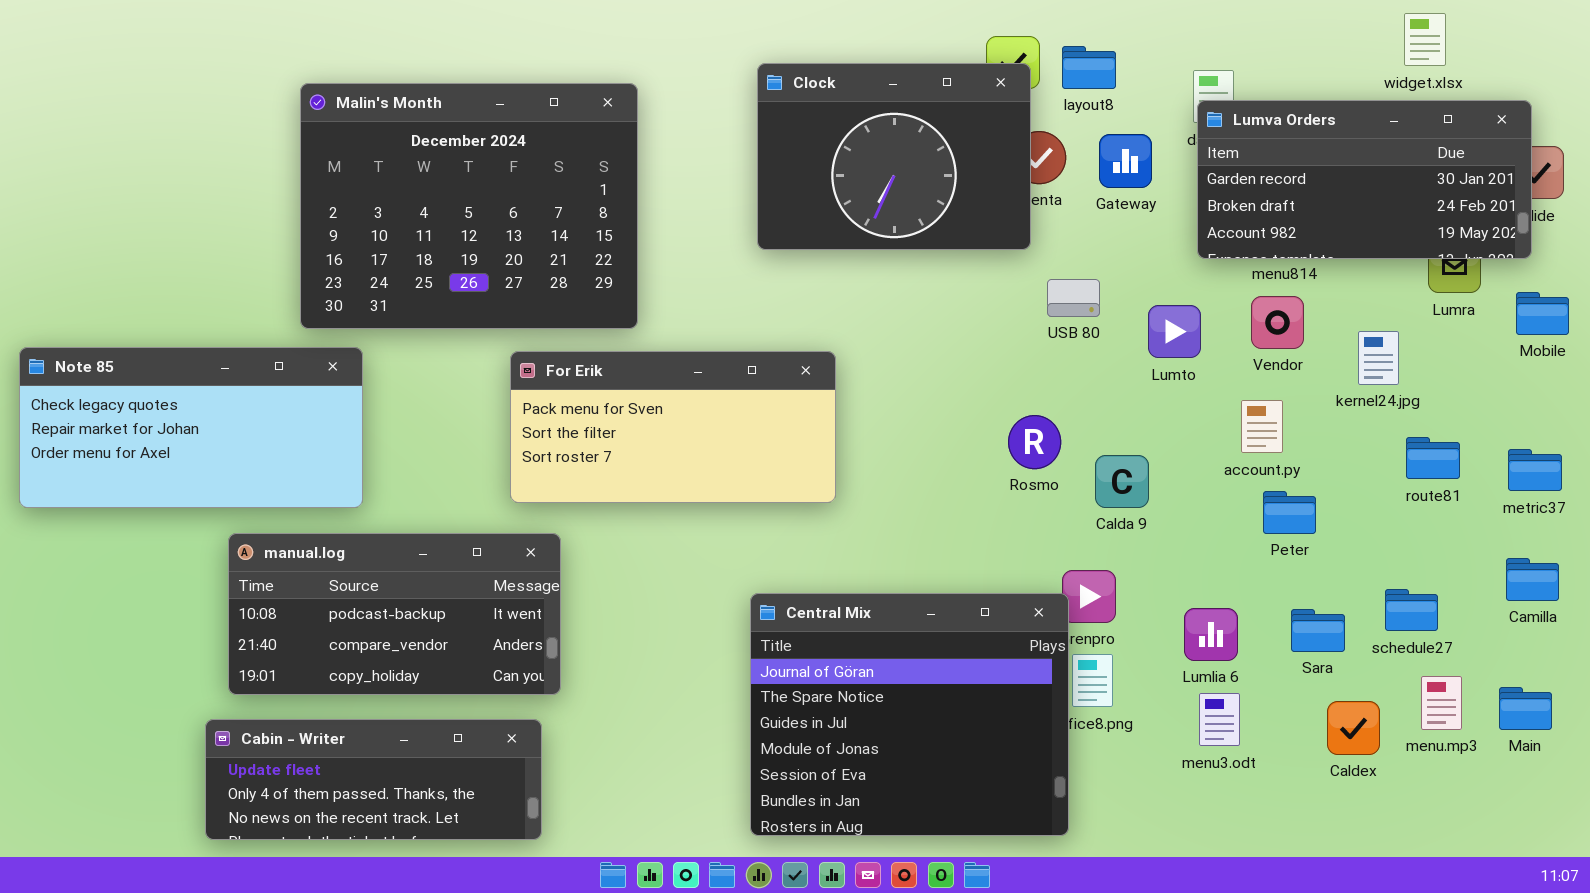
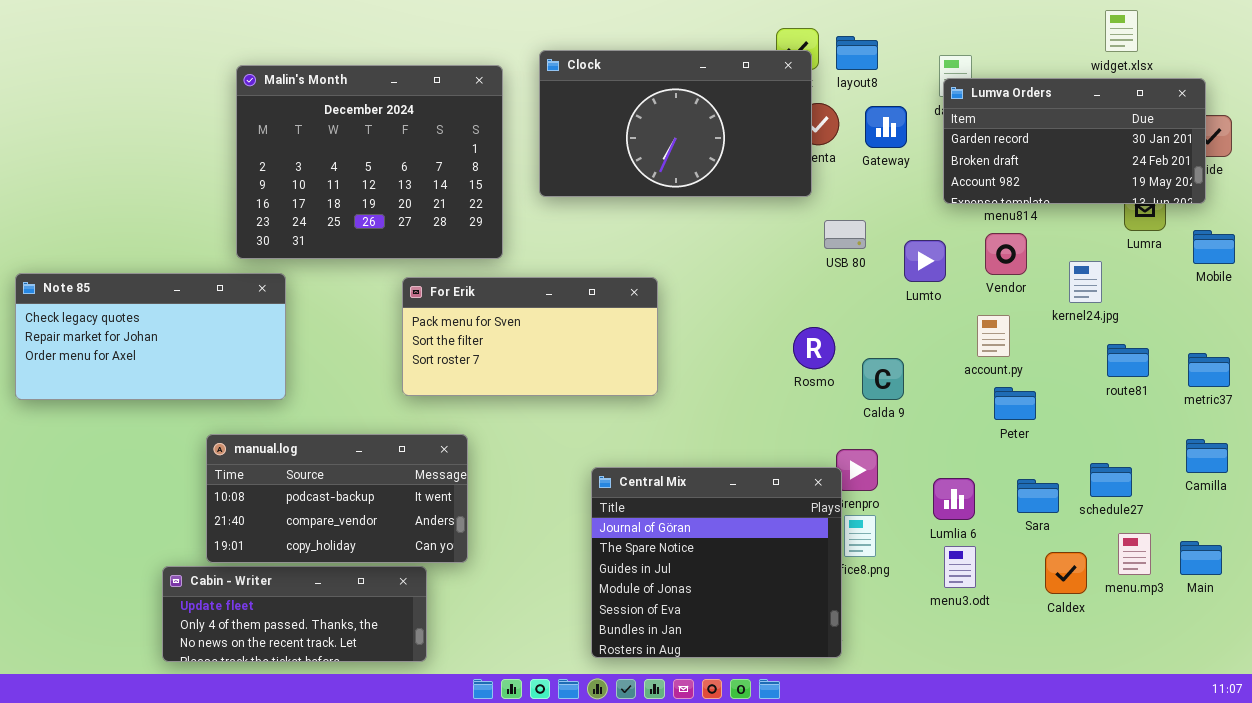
Clock: [757,63,1031,250] -> [539,50,812,197], resized
manual.log: [228,533,561,695] -> [206,434,468,563], moved

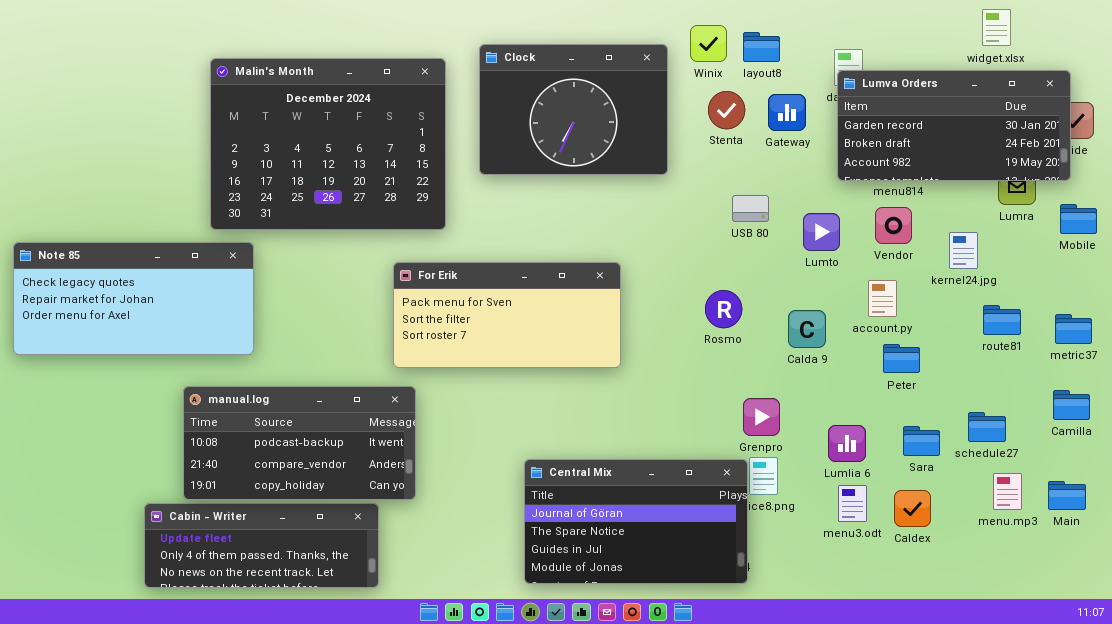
Clock: [539,50,812,197] -> [479,44,668,175], resized
For Erik: [402,277,658,396] -> [393,262,621,368], moved
Calda 9: [862,358,904,400] -> [788,310,826,348], moved
Central Mix: [591,467,842,658] -> [524,459,748,584], resized
Caldex: [1045,552,1087,594] -> [894,490,931,527], moved

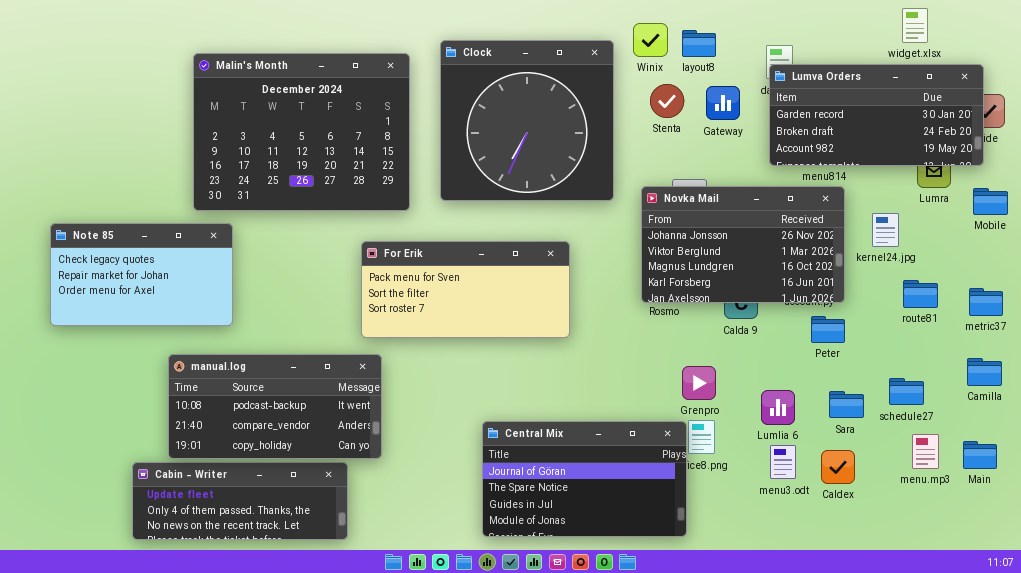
Clock: [479,44,668,175] -> [440,40,614,201], resized
Novka Mail: none -> [641,186,845,303], opened
Note 85: [13,242,254,355] -> [50,223,233,326], resized

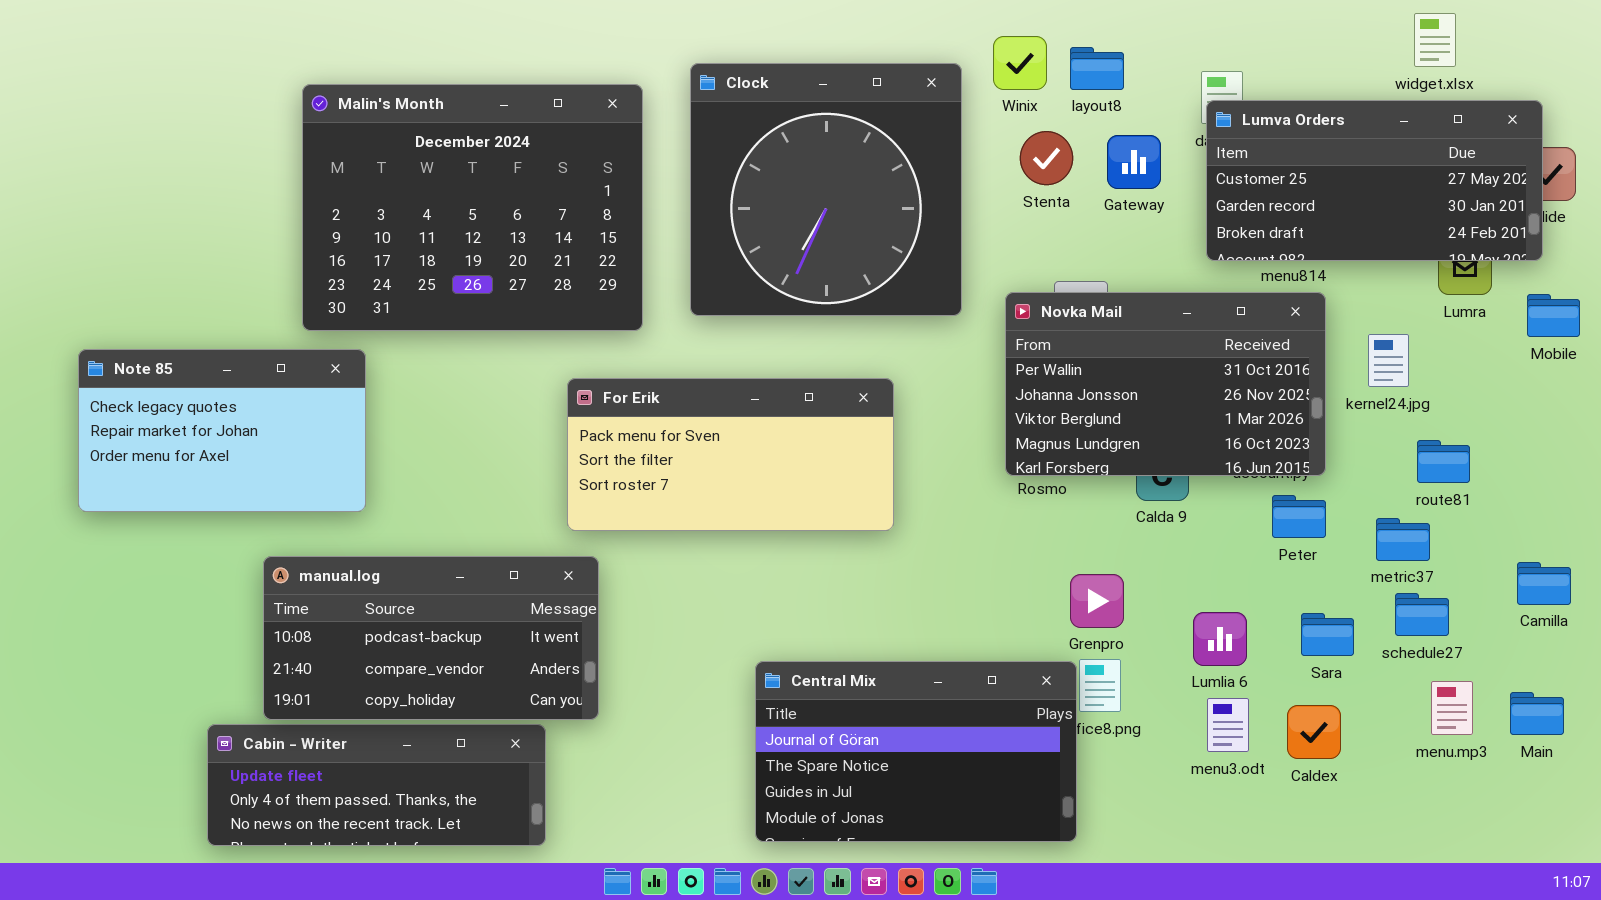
Lumva Orders: [769,64,984,166] -> [1206,100,1543,261], scrolled up 1 row
Novka Mail: [641,186,845,303] -> [1005,292,1326,476], scrolled up 1 row
metric37: [969,288,1003,316] -> [1376,518,1430,561], moved

